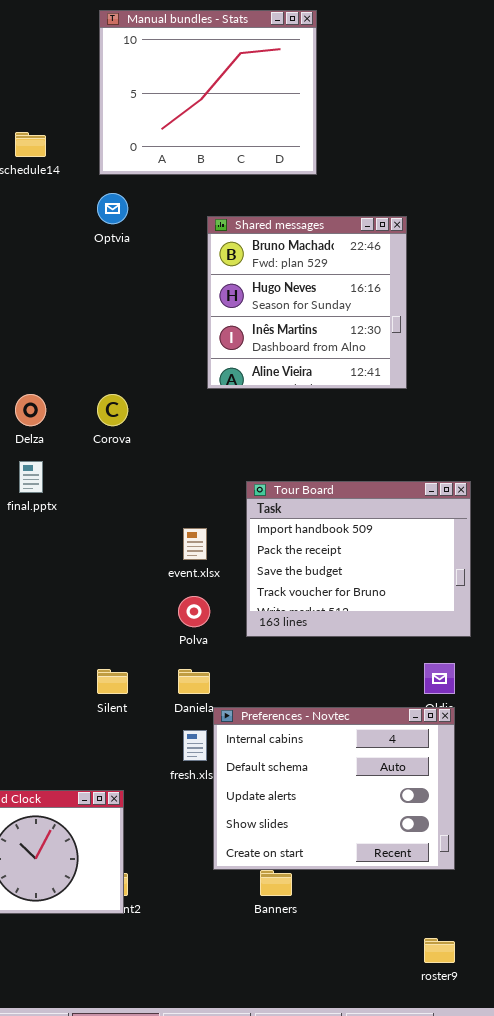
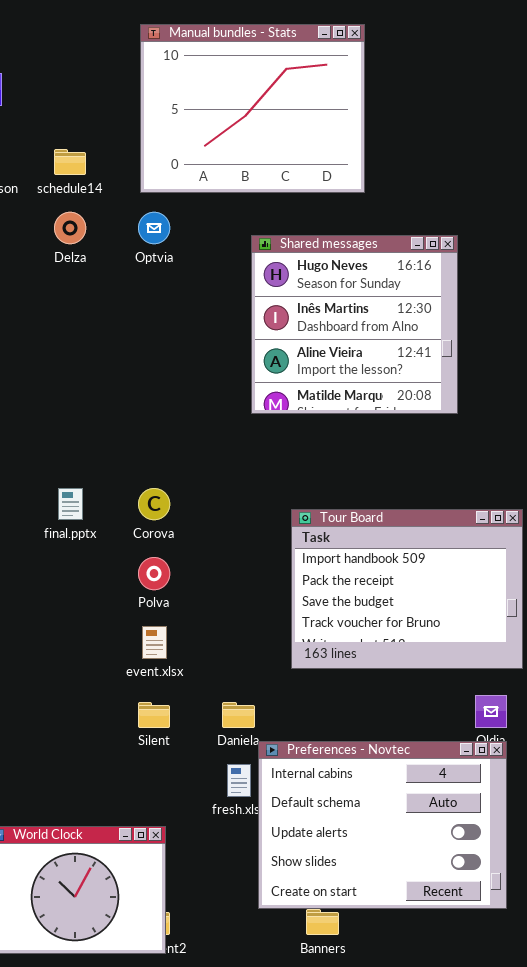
Shared messages: [207,216,407,389] -> [251,235,458,414], scrolled down 1 row
Delza: [15,394,46,426] -> [54,212,86,244], moved
Corova: [97,394,128,426] -> [138,488,170,520], moved
event.xlsx: [183,528,207,560] -> [142,626,167,659], moved
Polva: [178,596,210,627] -> [138,557,170,590], moved

